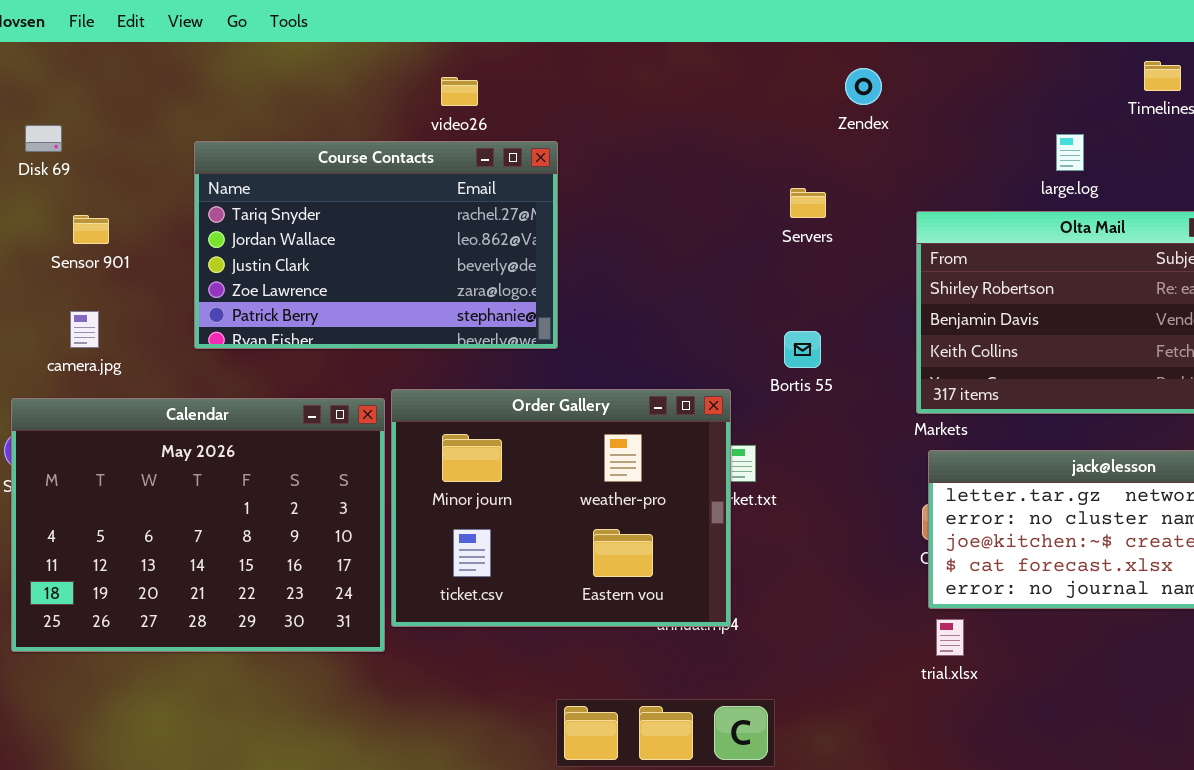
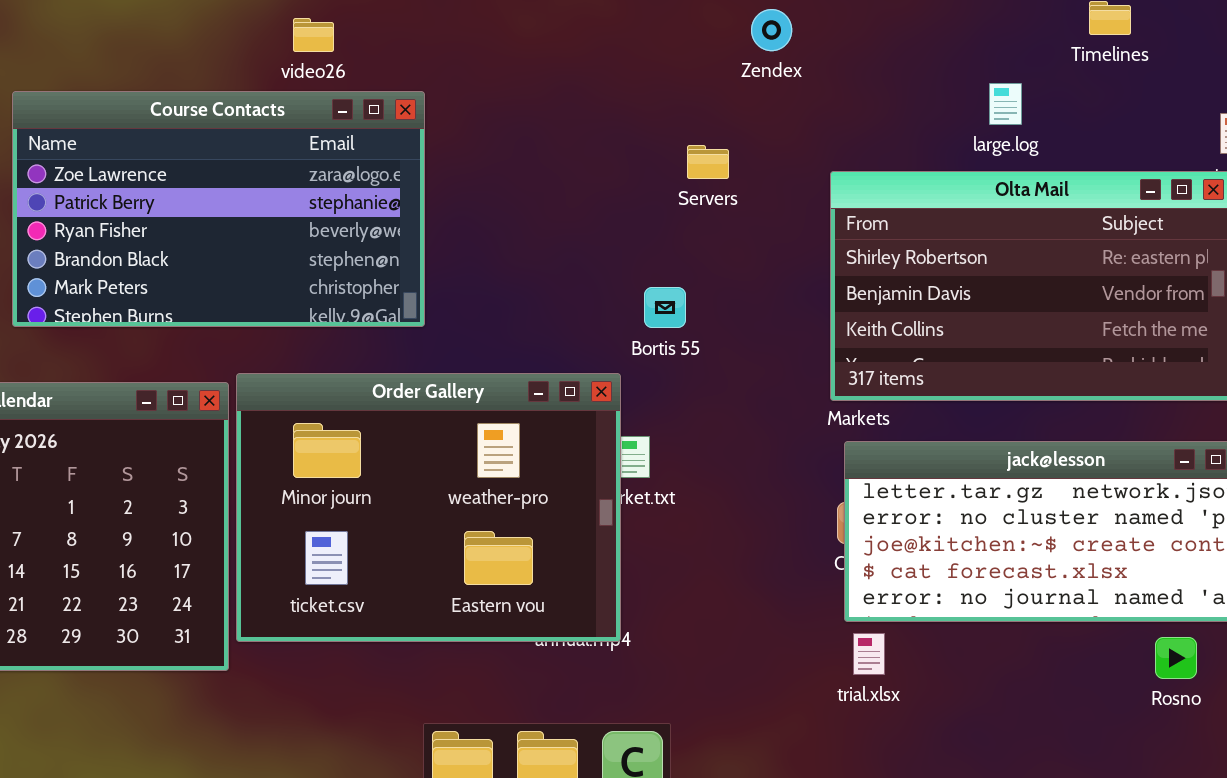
Course Contacts: [194,141,558,349] -> [12,91,425,327], scrolled down 3 rows
Bortis 55: [784,331,821,368] -> [644,287,686,328], moved

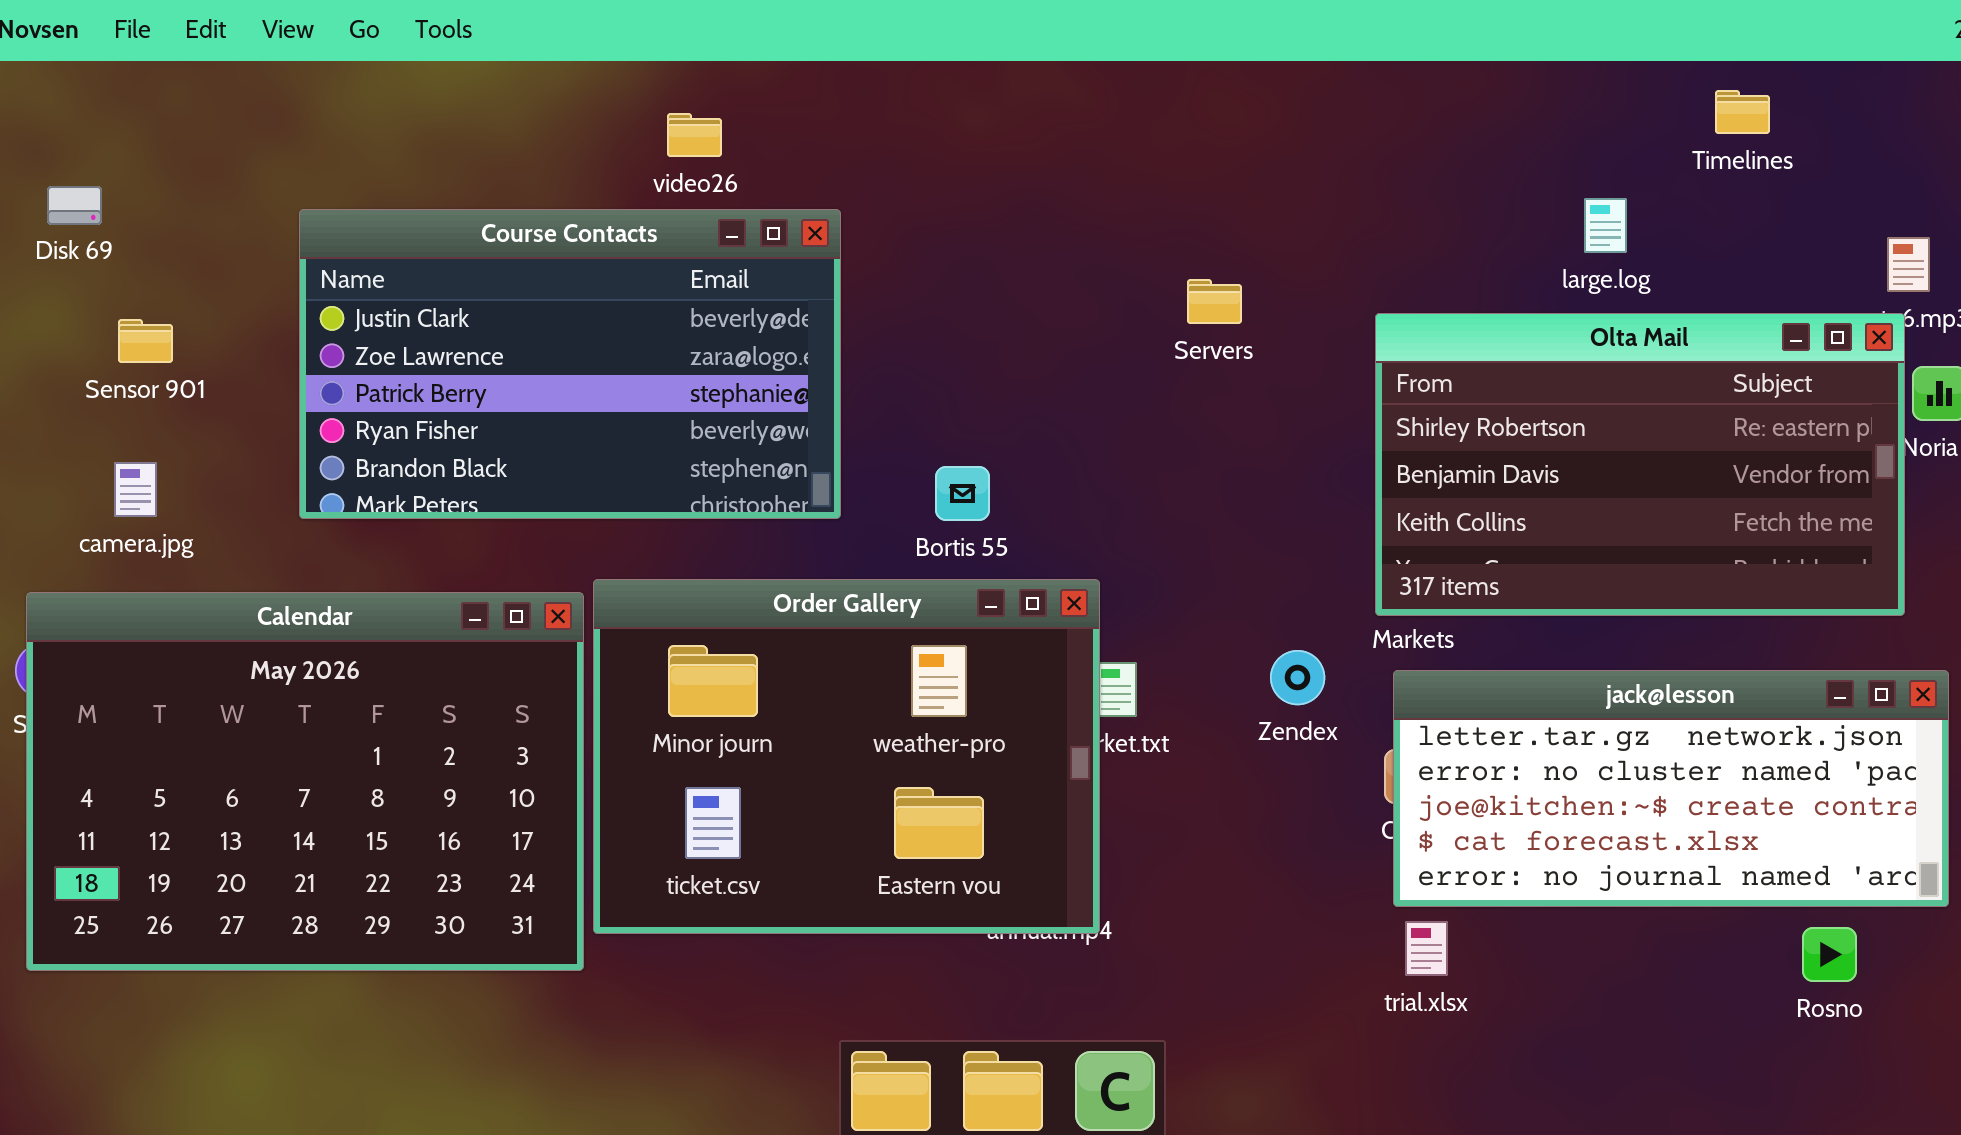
Zendex: [751,9,792,51] -> [1270,650,1325,705], moved
Course Contacts: [12,91,425,327] -> [299,209,841,519], scrolled up 1 row
Bortis 55: [644,287,686,328] -> [935,466,990,521], moved

